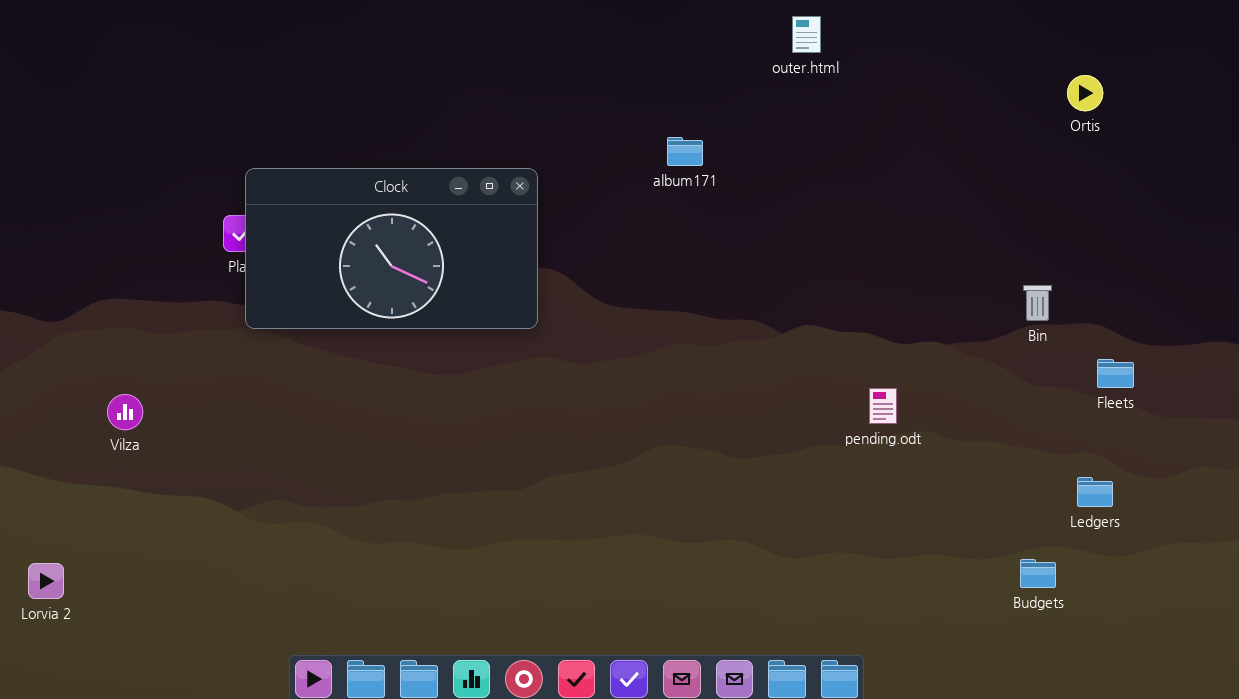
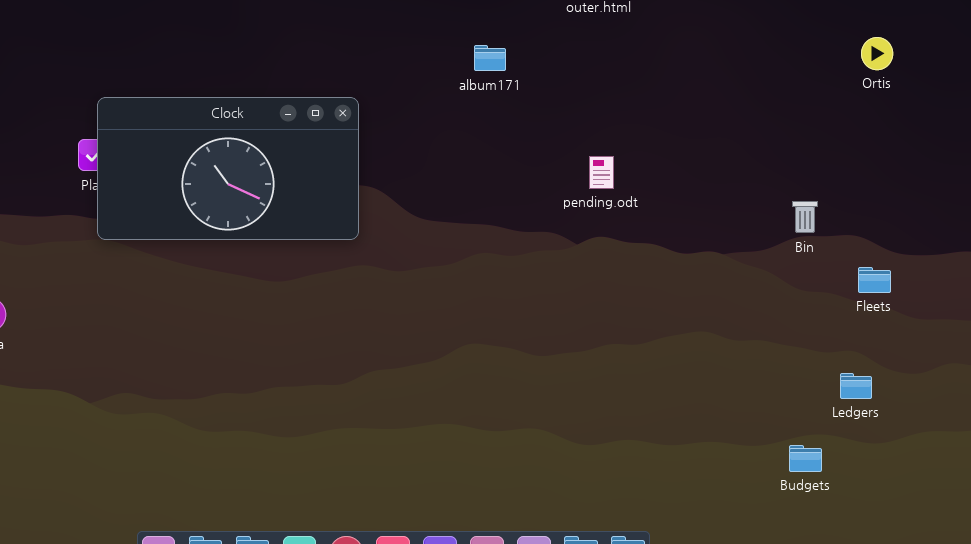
Ortis: [1067,75,1103,111] -> [861,37,893,70], moved
album171: [667,137,703,166] -> [474,45,506,71], moved
pending.odt: [869,388,897,424] -> [589,156,614,189], moved

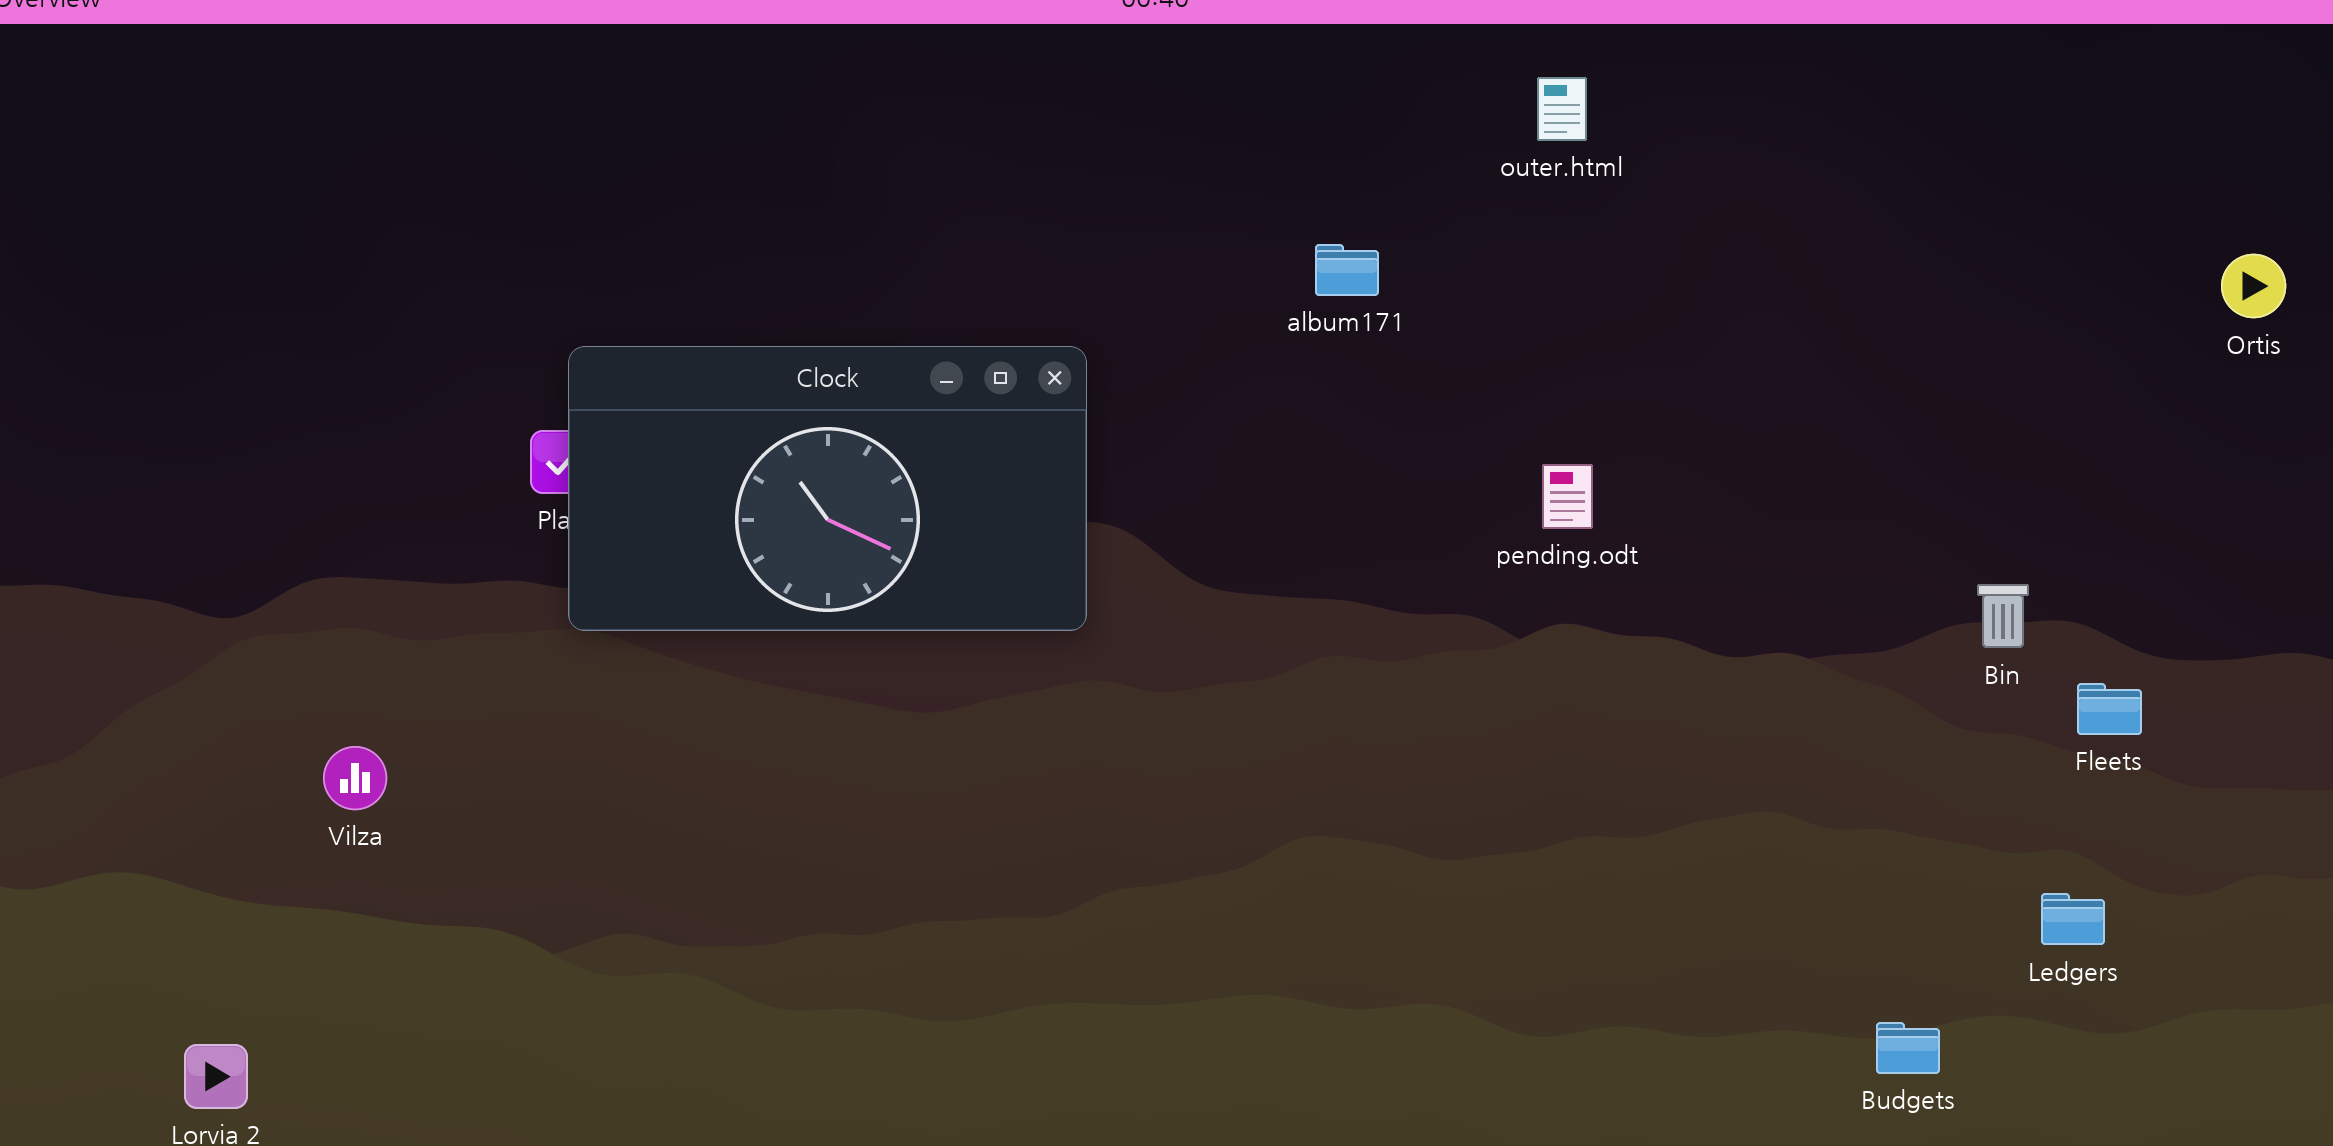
Ortis: [861,37,893,70] -> [2221,254,2286,318], moved
Bin: [792,201,818,233] -> [1977,584,2029,648], moved
Budgets: [789,445,822,472] -> [1876,1022,1940,1074], moved

